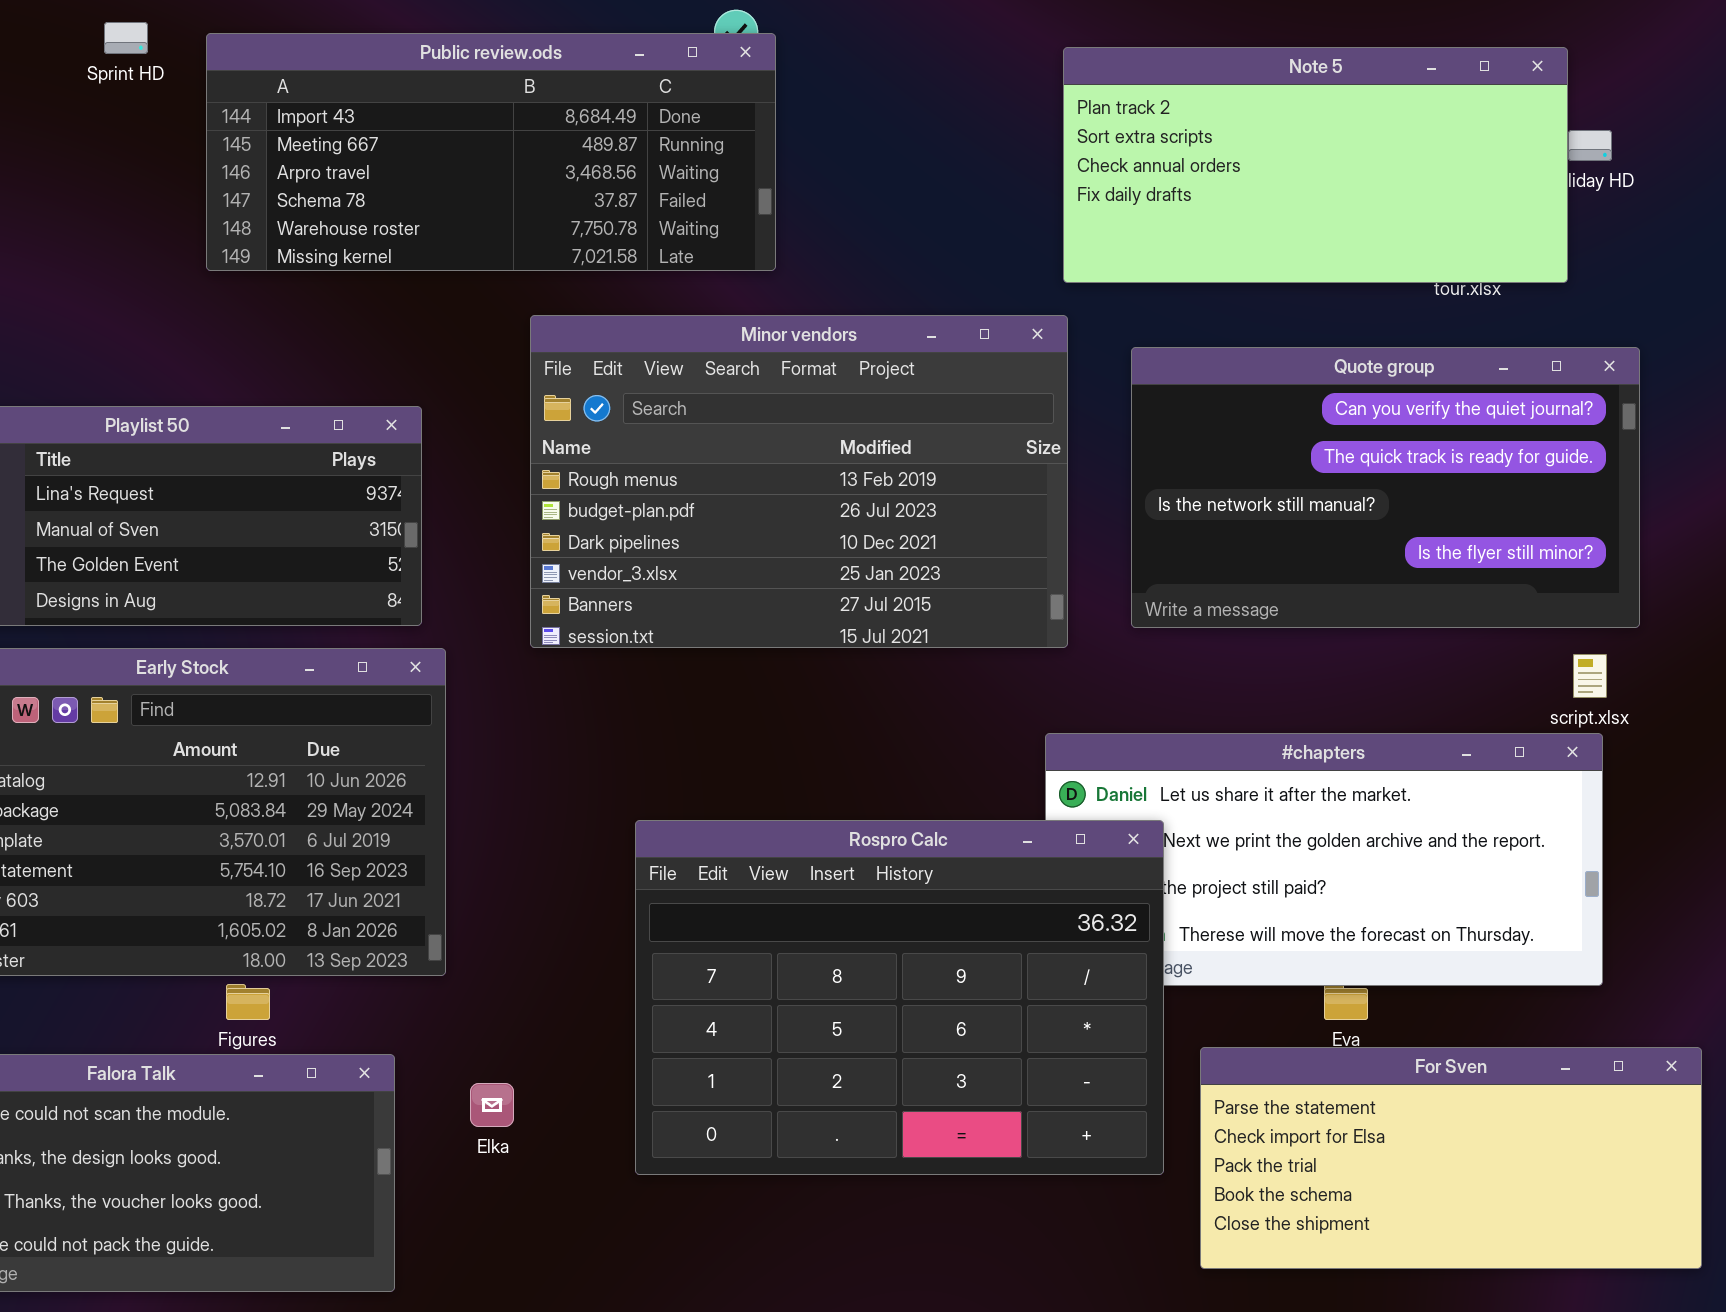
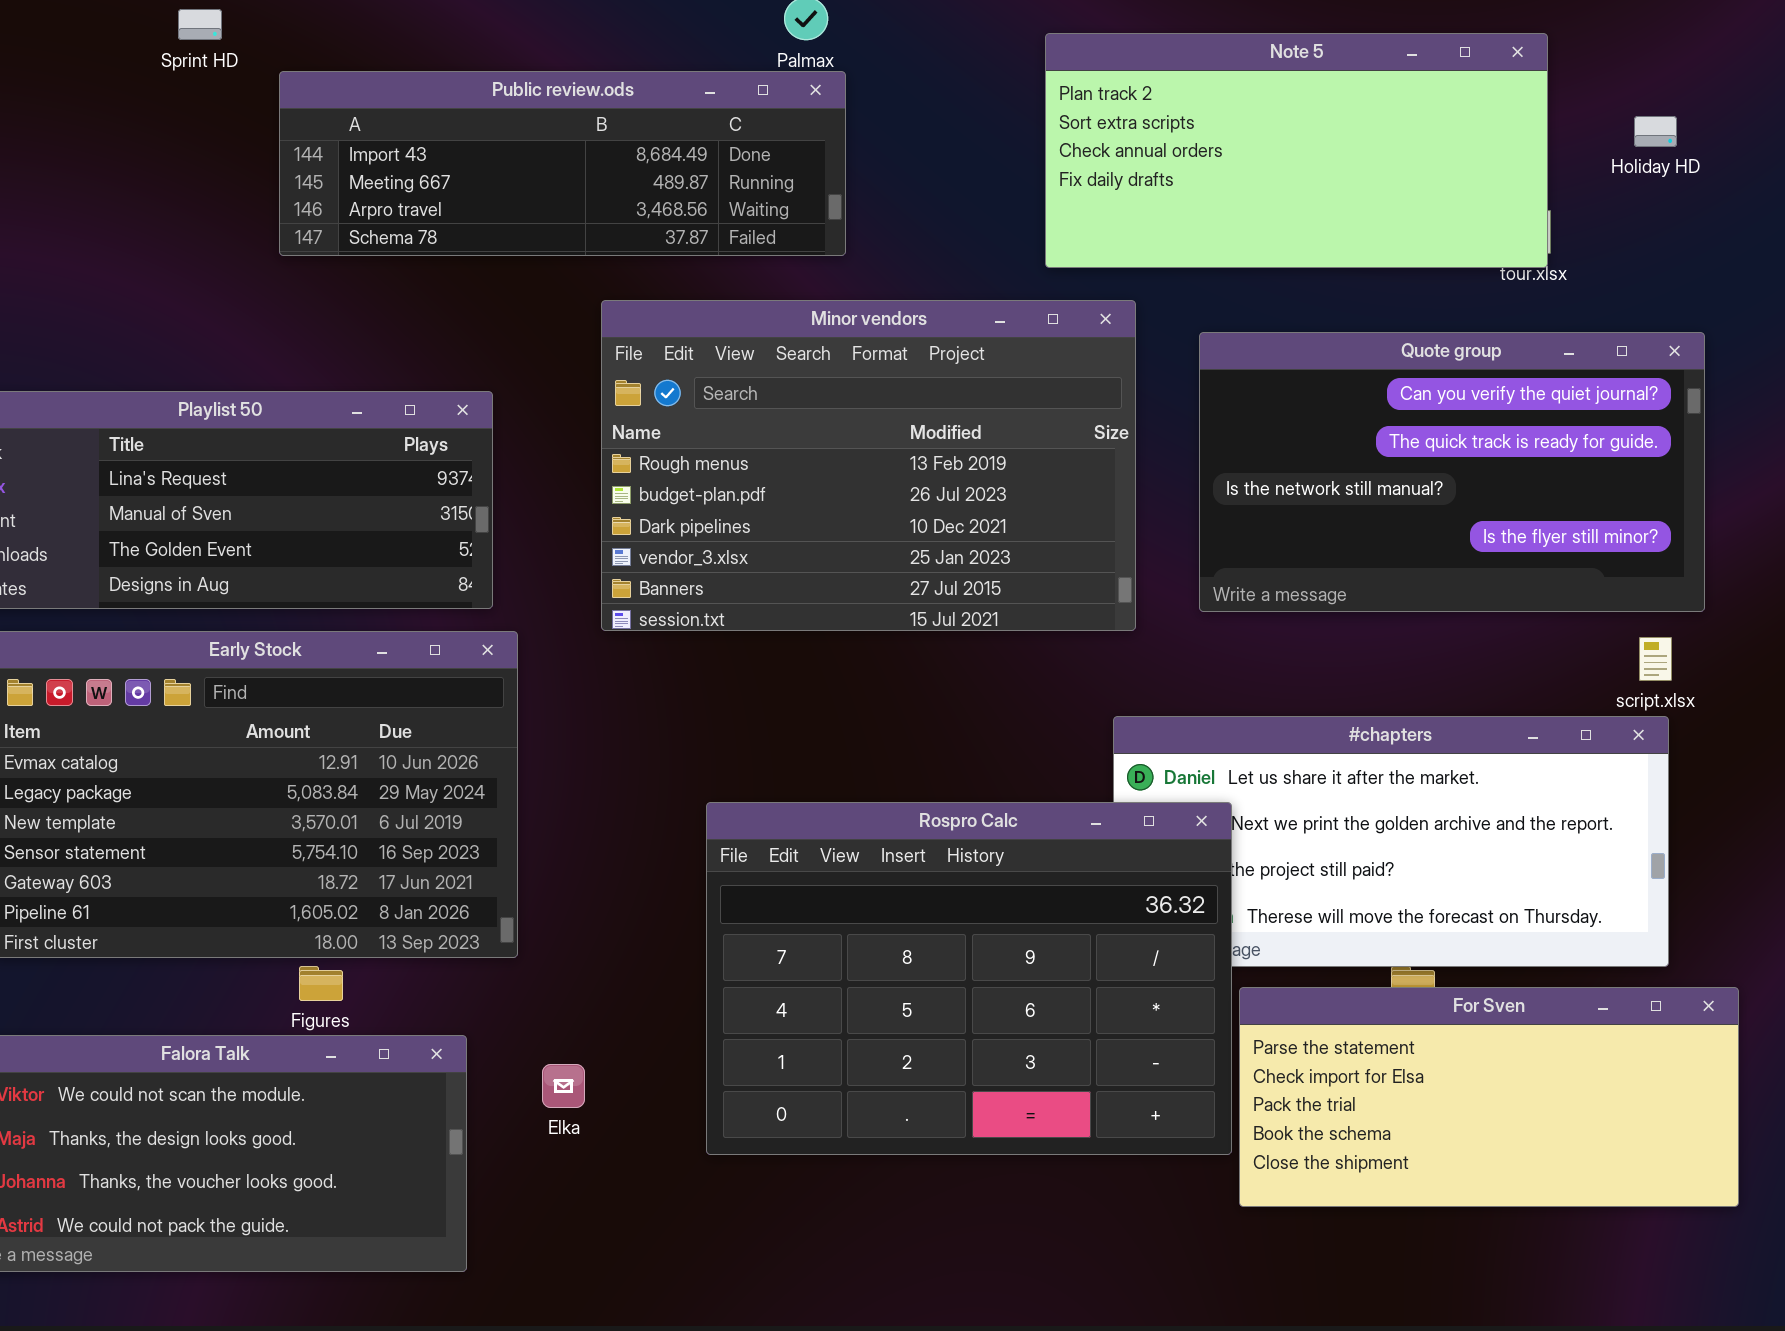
Public review.ods: [206,33,776,271] -> [279,71,846,256], resized
Note 5: [1063,47,1568,283] -> [1045,33,1548,268], moved
For Sven: [1200,1047,1702,1269] -> [1239,987,1739,1207], moved

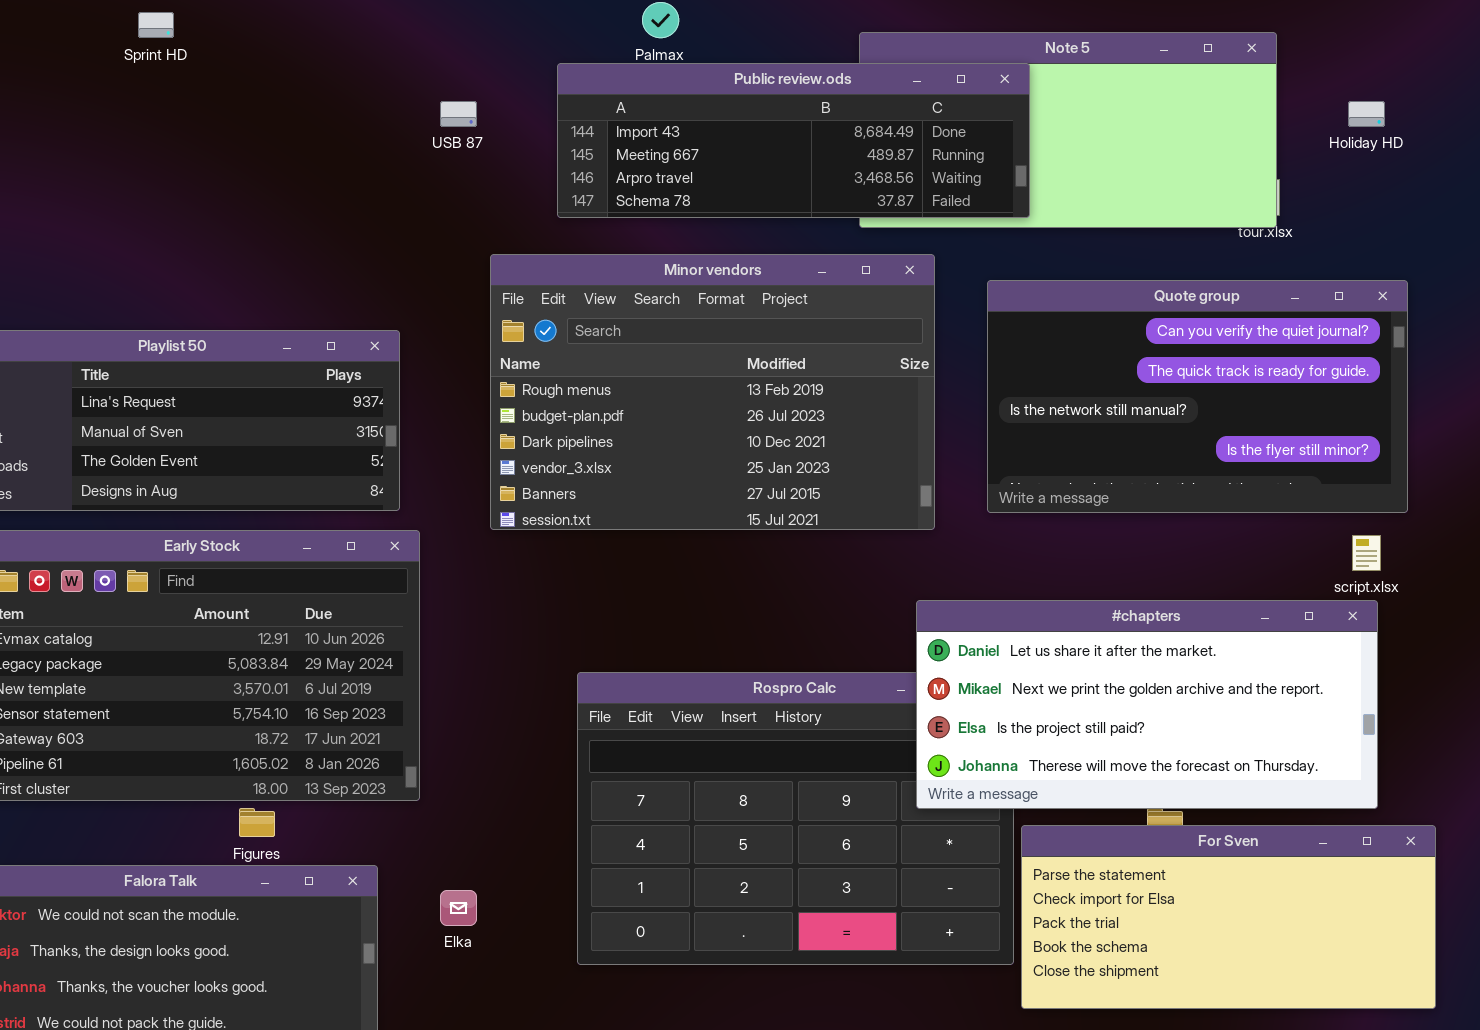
Public review.ods: [279,71,846,256] -> [557,63,1030,218], moved
#chapters: [1113,716,1669,967] -> [916,600,1378,809], raised

